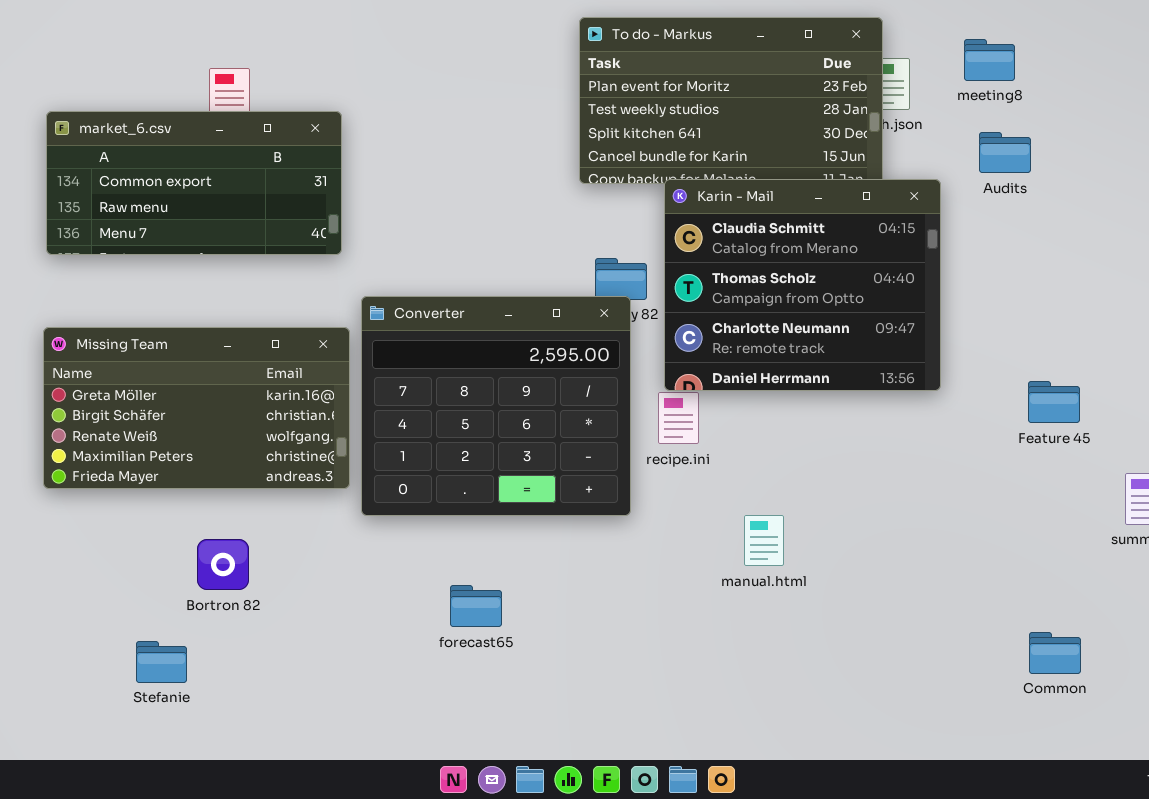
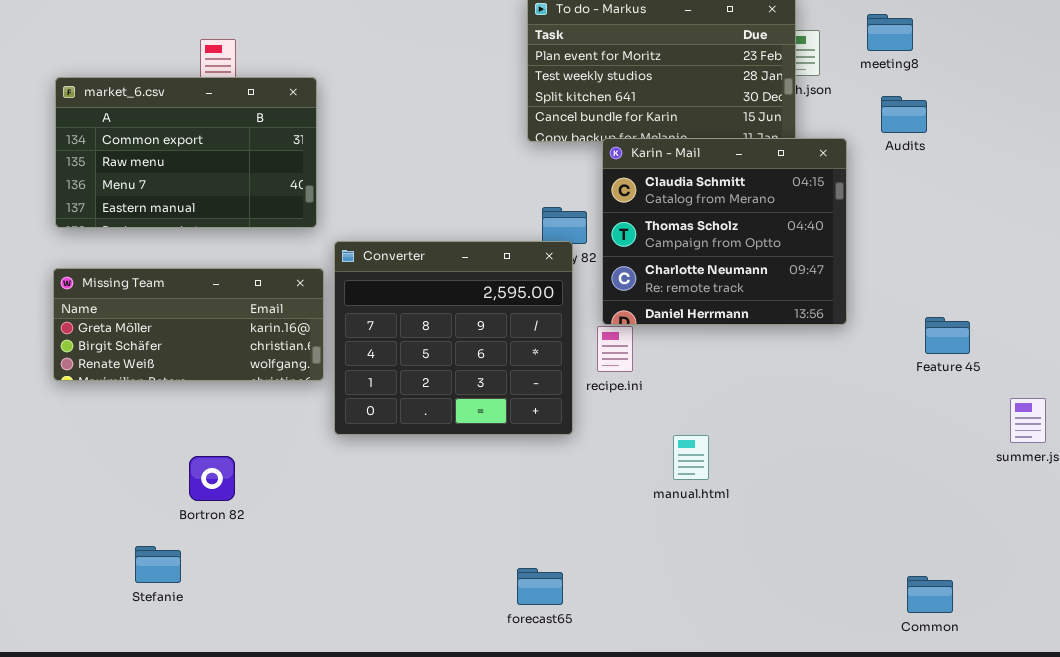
market_6.csv: [46,111,342,255] -> [55,77,317,228], resized
Missing Team: [43,327,350,489] -> [53,268,324,381], resized
forecast65: [450,585,502,627] -> [517,568,563,605], moved
Common: [1029,632,1081,674] -> [907,576,953,613], moved

